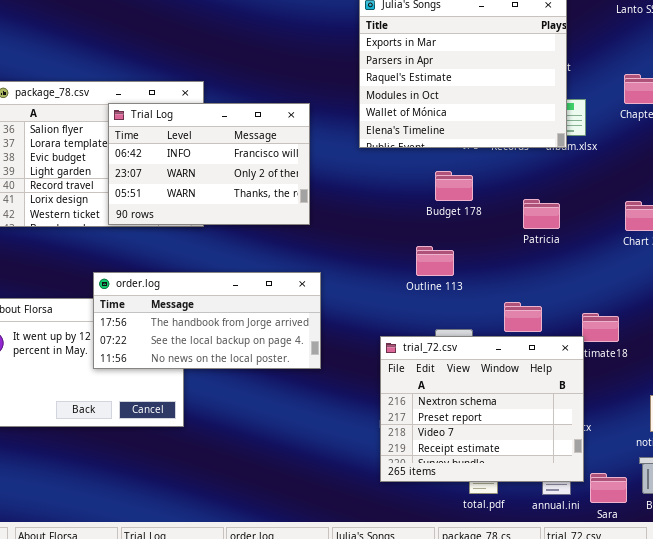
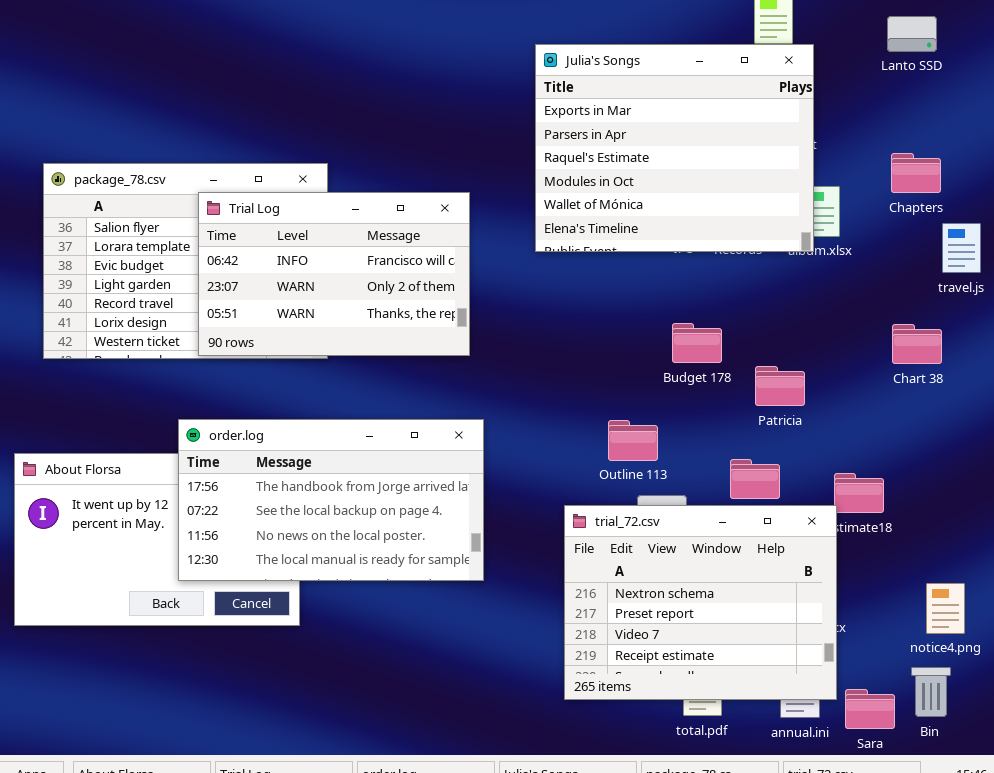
Budget 178: [435,171,473,201] -> [672,323,722,363], moved
Patricia: [523,199,560,229] -> [755,366,805,406], moved
Outline 113: [416,246,454,276] -> [608,420,658,461], moved
order.log: [93,272,321,369] -> [178,419,484,581], resized

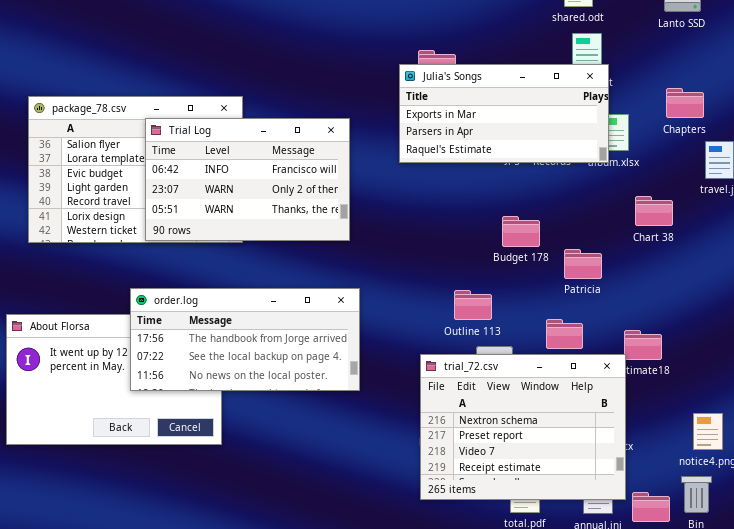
Julia's Songs: [535,44,814,252] -> [399,64,609,163], resized
Chart 38: [892,324,942,364] -> [635,196,673,226], moved
order.log: [178,419,484,581] -> [130,288,360,391], resized

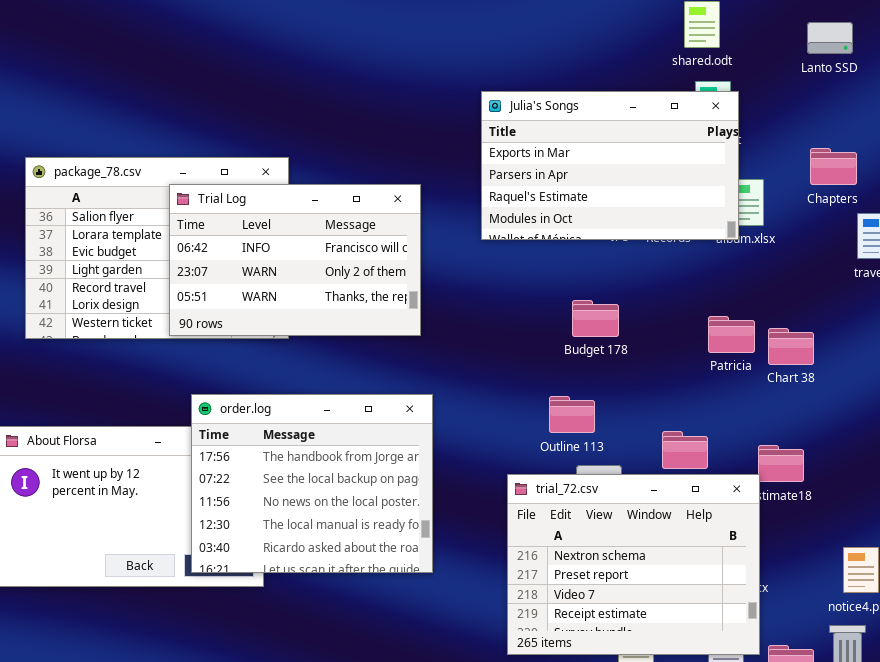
Julia's Songs: [399,64,609,163] -> [481,91,739,240], resized
Chart 38: [635,196,673,226] -> [768,328,814,365], moved
Budget 178: [502,216,540,247] -> [572,300,619,337], moved
Patricia: [564,249,602,279] -> [708,316,755,353], moved
order.log: [130,288,360,391] -> [191,394,433,573], resized

